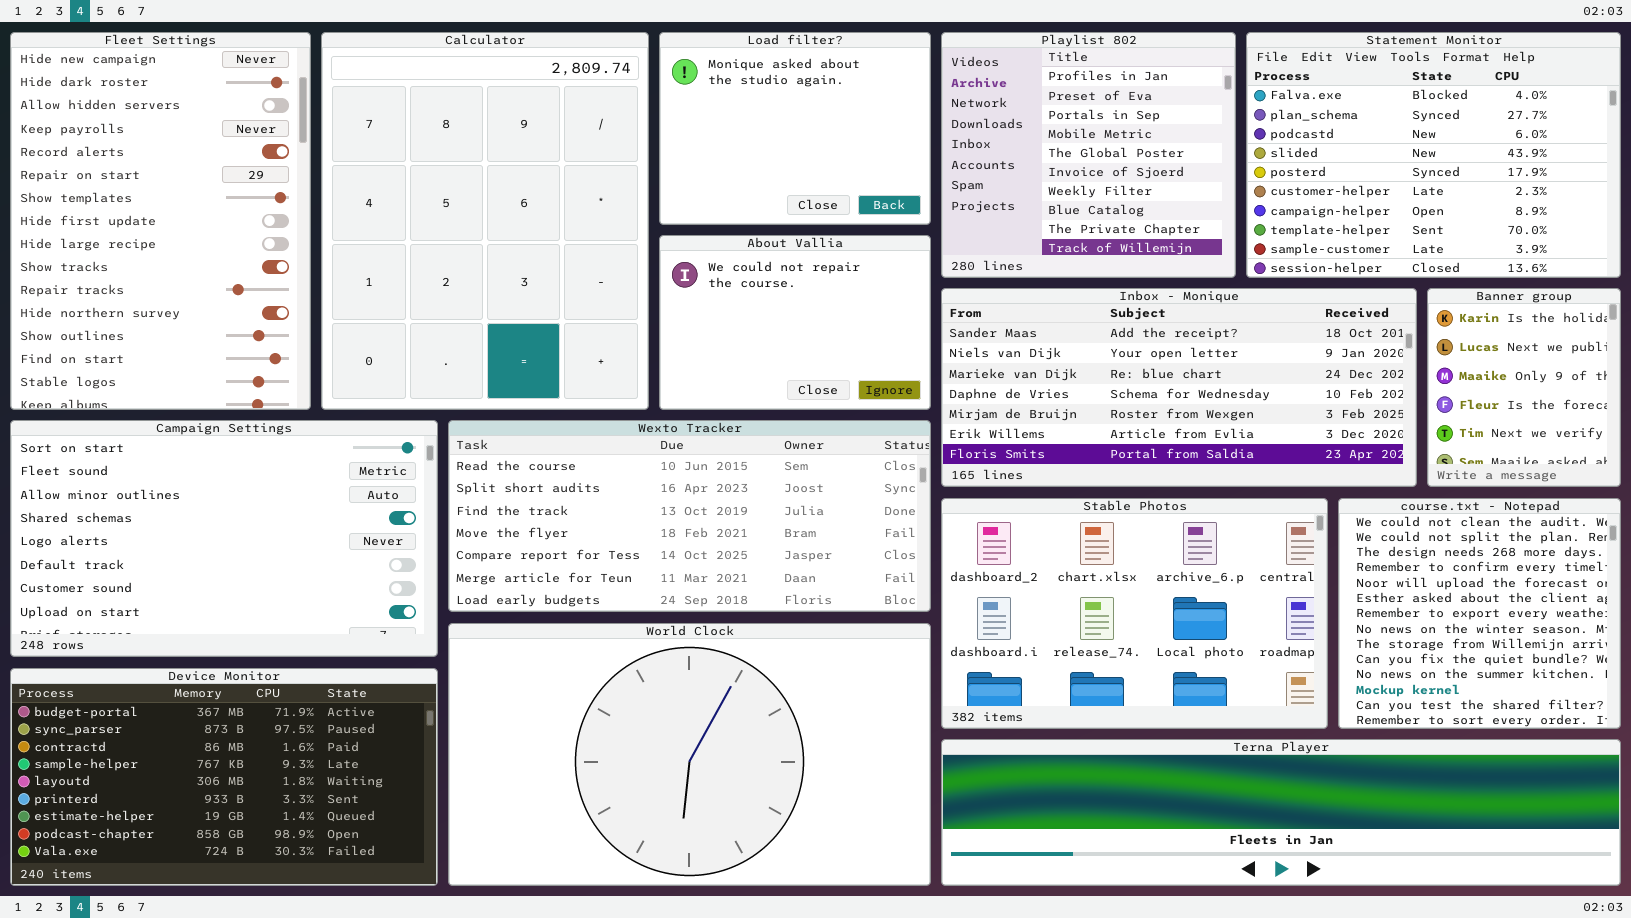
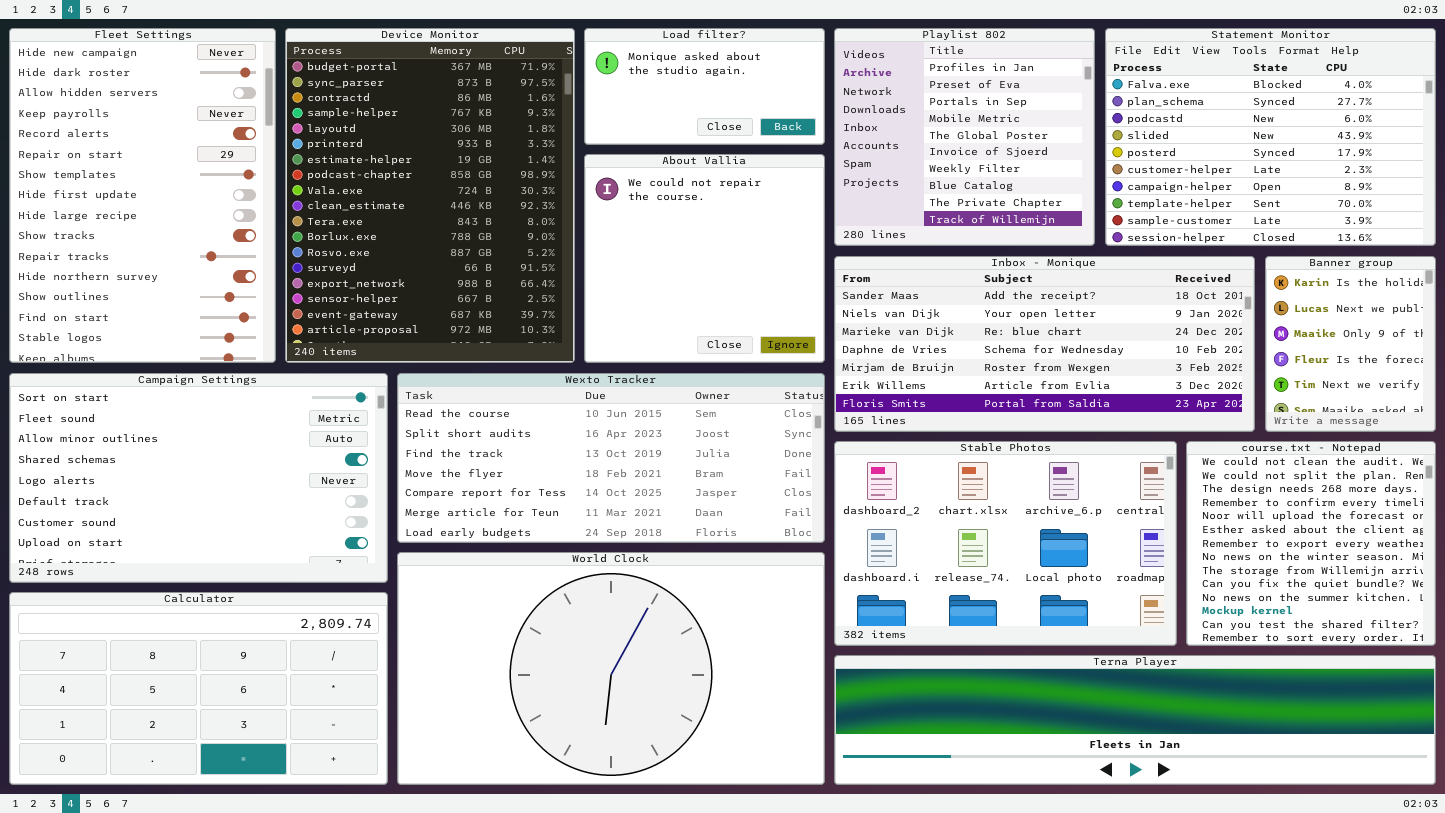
Calculator: [321,32,649,410] -> [9,592,388,785], moved, resized
Load filter?: [659,32,931,225] -> [584,28,825,145], resized
About Vallia: [659,235,931,410] -> [584,154,825,363], resized
Device Monitor: [10,668,438,886] -> [285,28,575,363], moved, resized

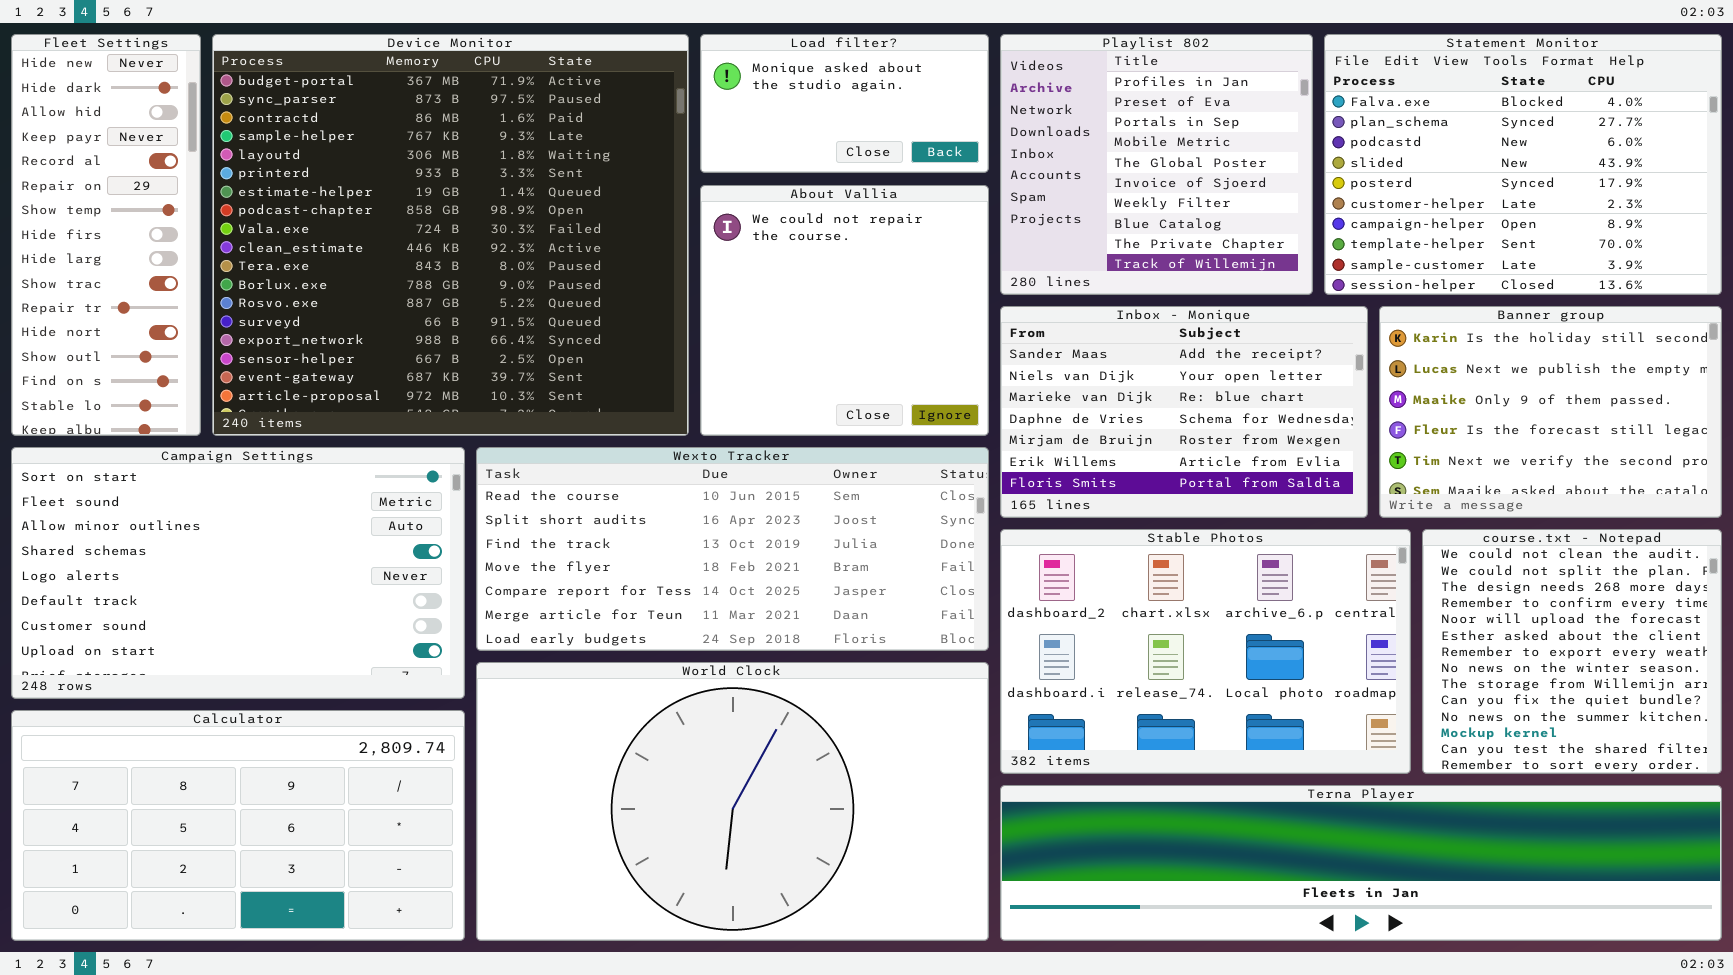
Fleet Settings: [9,28,276,363] -> [11,34,201,436], resized
Device Monitor: [285,28,575,363] -> [212,34,689,436], resized
Inbox - Monique: [834,256,1255,432] -> [1000,306,1368,518], resized
Banner group: [1265,256,1436,432] -> [1379,306,1722,518], resized

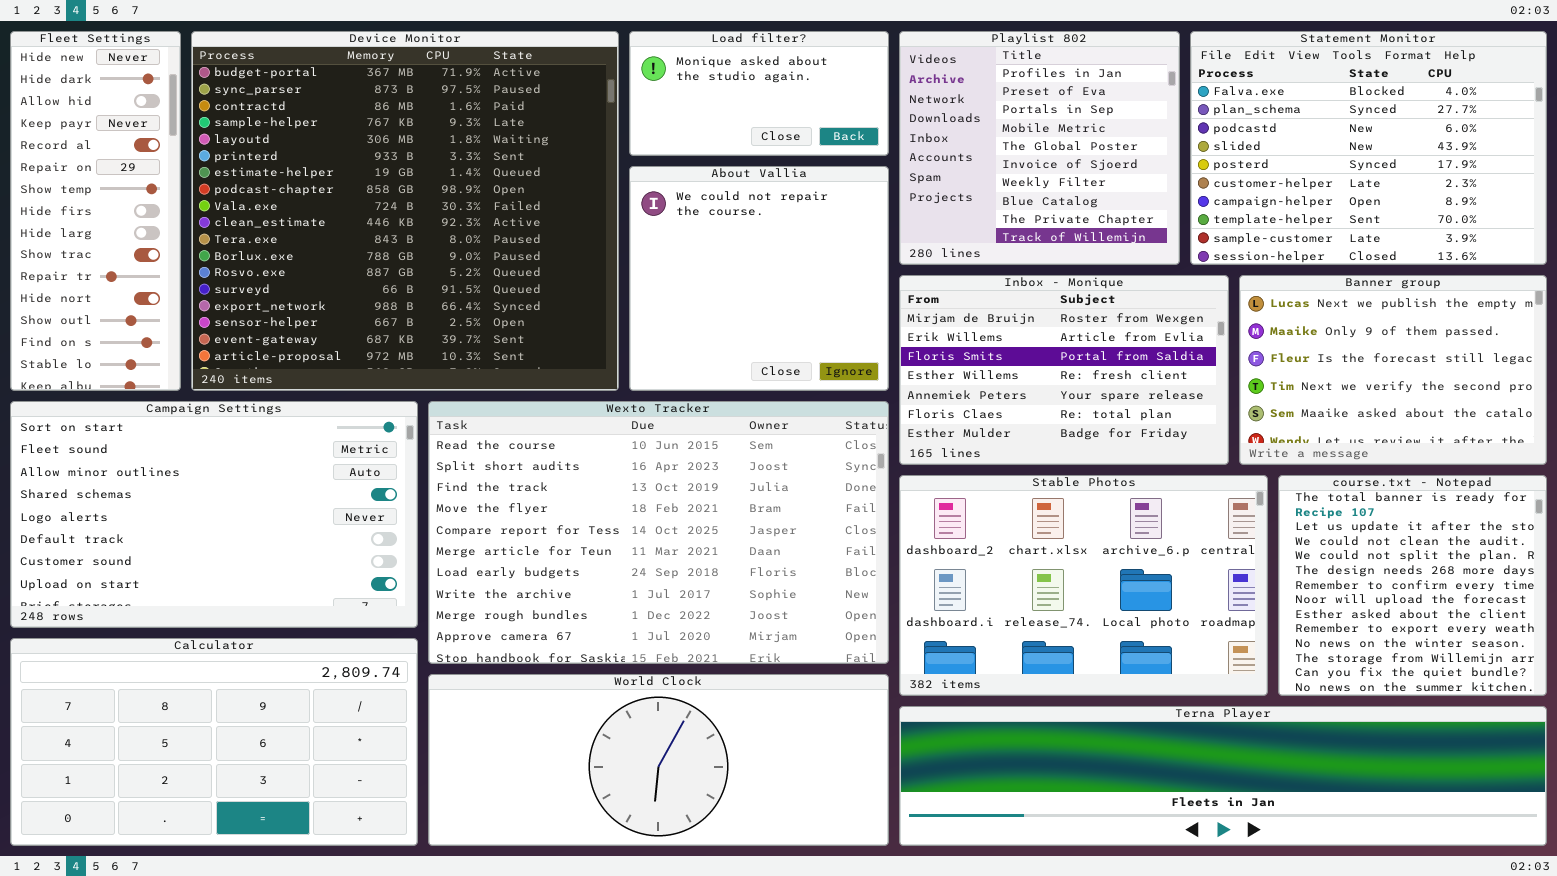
Inbox - Monique: [1000,306,1368,518] -> [899,275,1229,465], scrolled down 4 rows
Banner group: [1379,306,1722,518] -> [1239,275,1547,465], scrolled down 1 row
Wexto Tracker: [476,447,989,651] -> [428,401,889,664], resized
course.txt - Notepad: [1422,529,1722,774] -> [1278,475,1547,696], scrolled up 3 rows
World Clock: [476,662,989,941] -> [428,674,889,846], resized

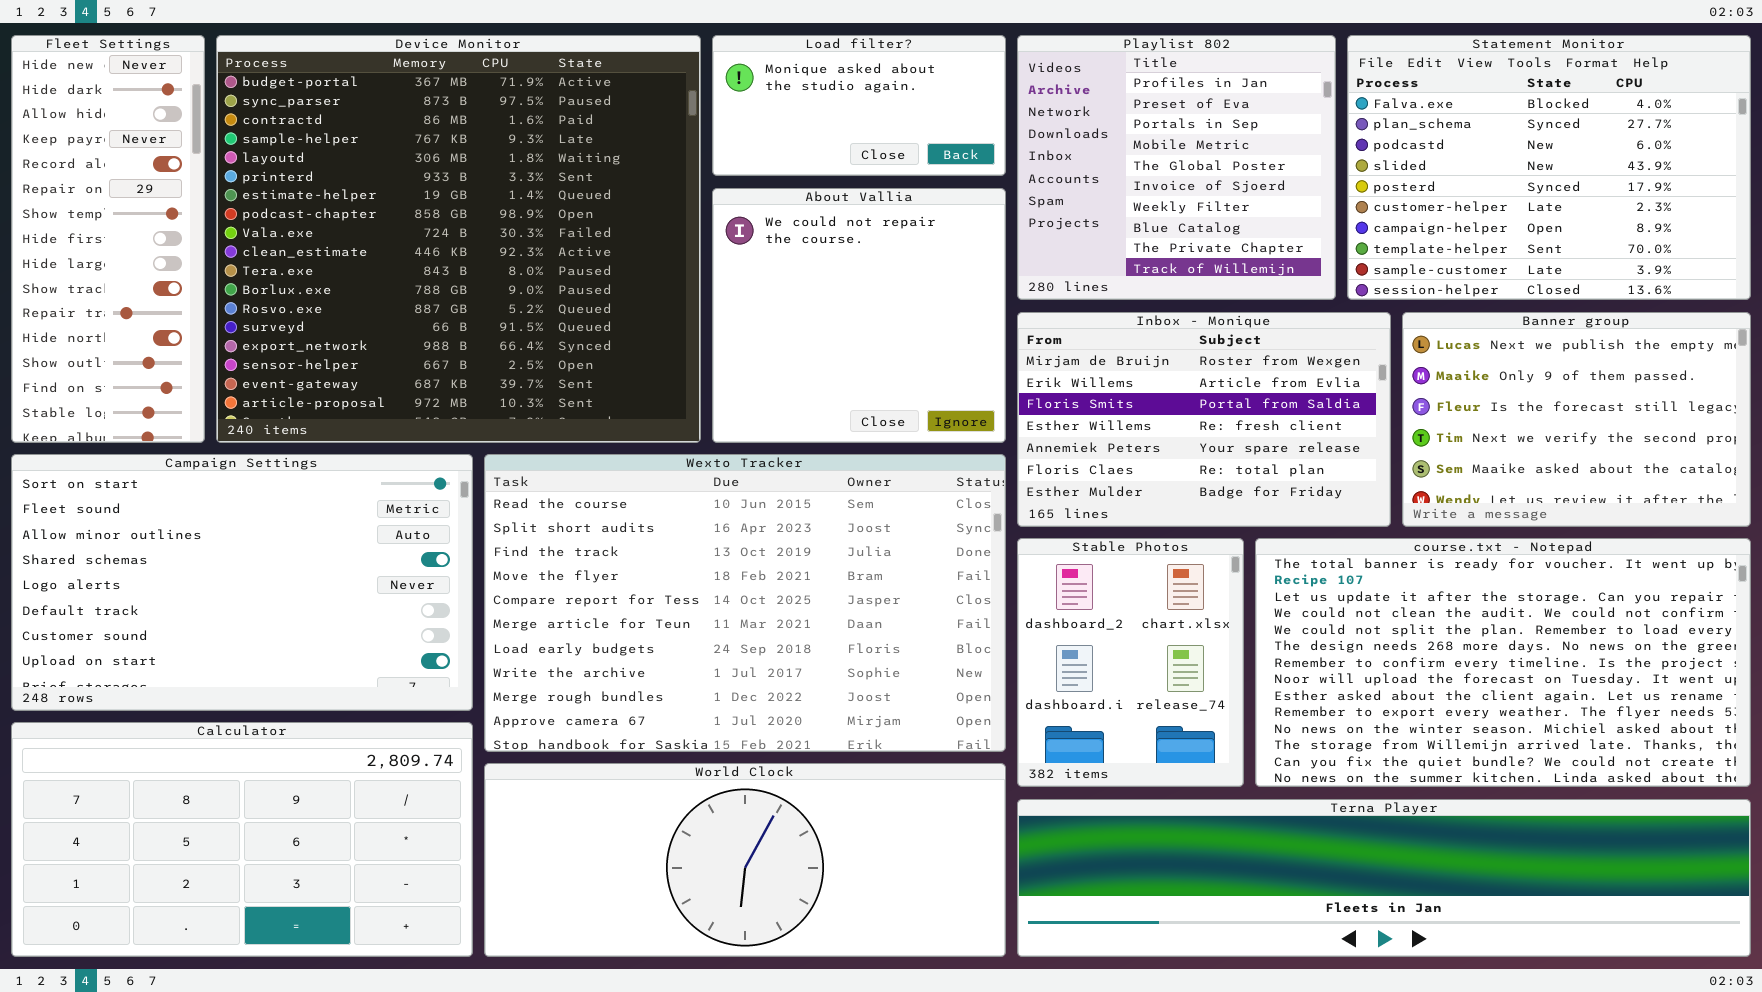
Stable Photos: [899,475,1268,696] -> [1017,538,1244,787], resized
course.txt - Notepad: [1278,475,1547,696] -> [1255,538,1751,787], resized

